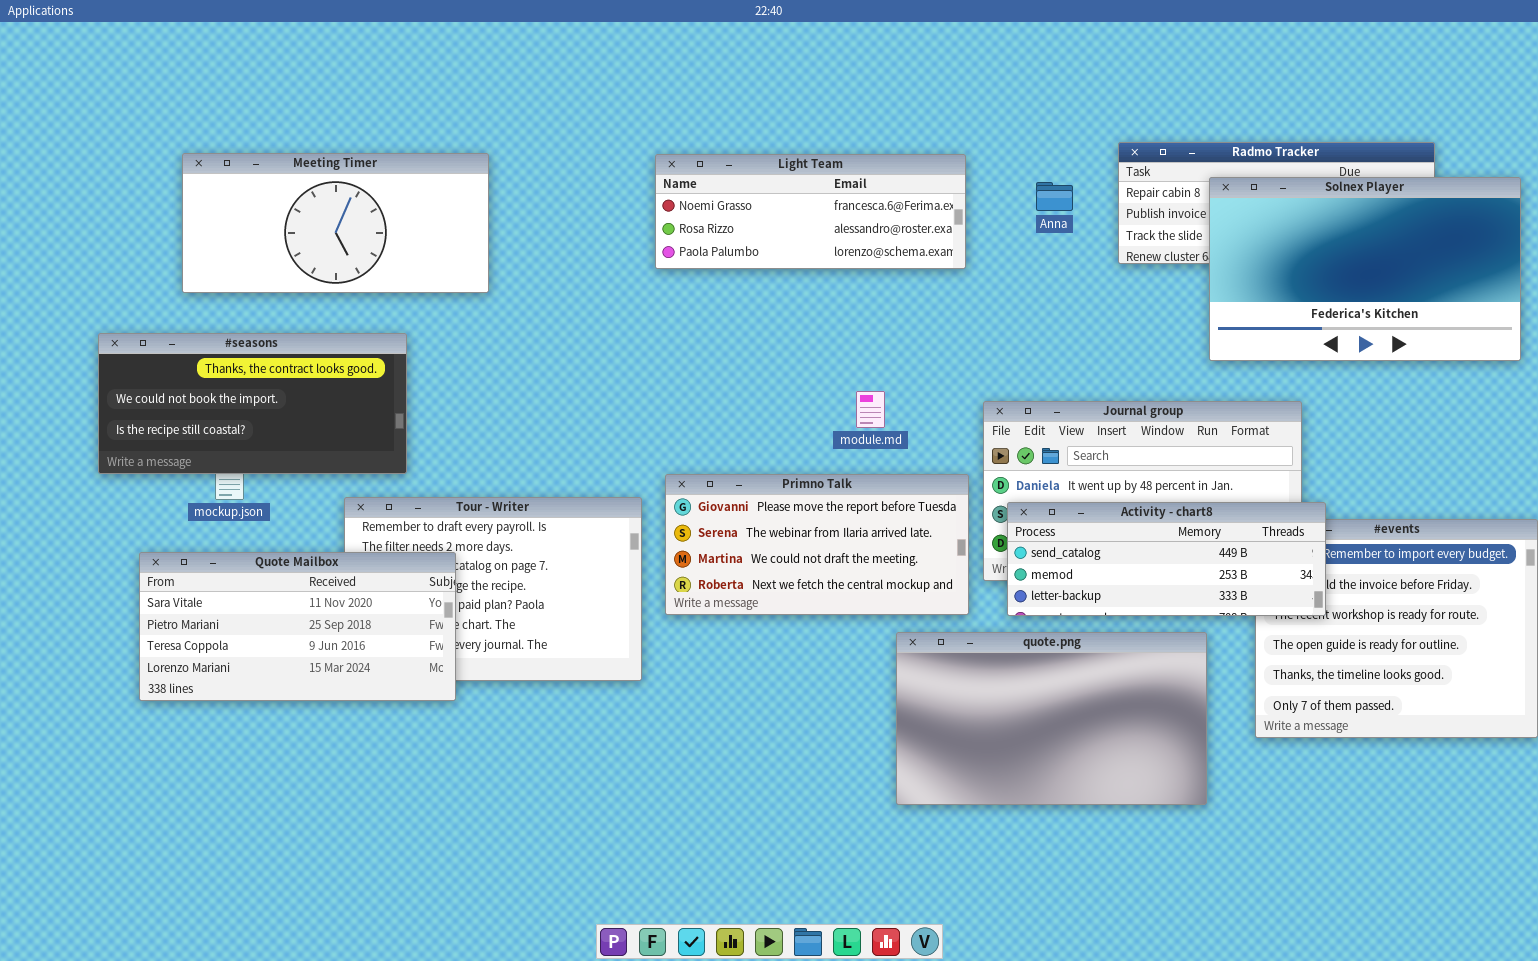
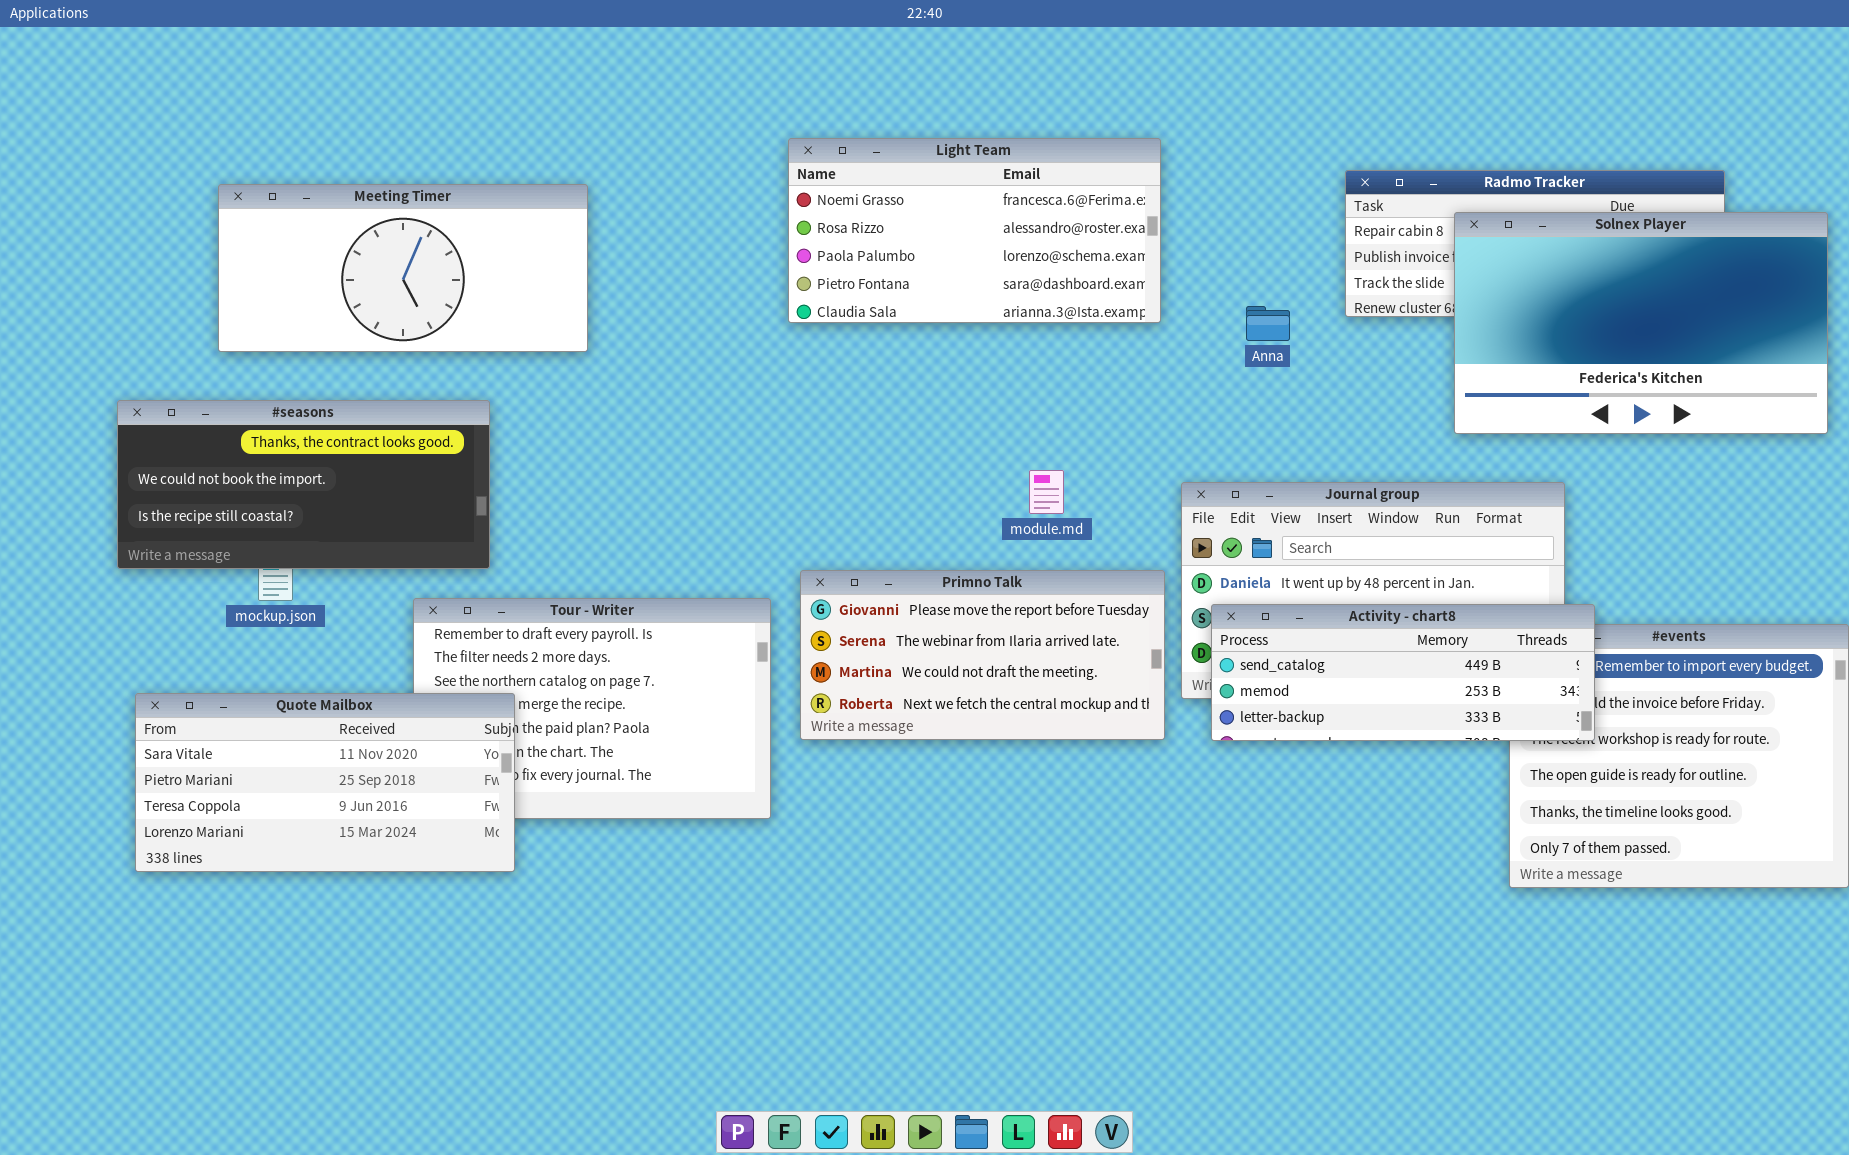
Light Team: [655,154,966,269] -> [788,138,1161,323], resized
Anna: [1036,182,1073,211] -> [1246,306,1290,341], moved
Quote Mailbox: [139,552,456,701] -> [135,693,515,872], moved
quote.png: [896,632,1207,805] -> none, closed

